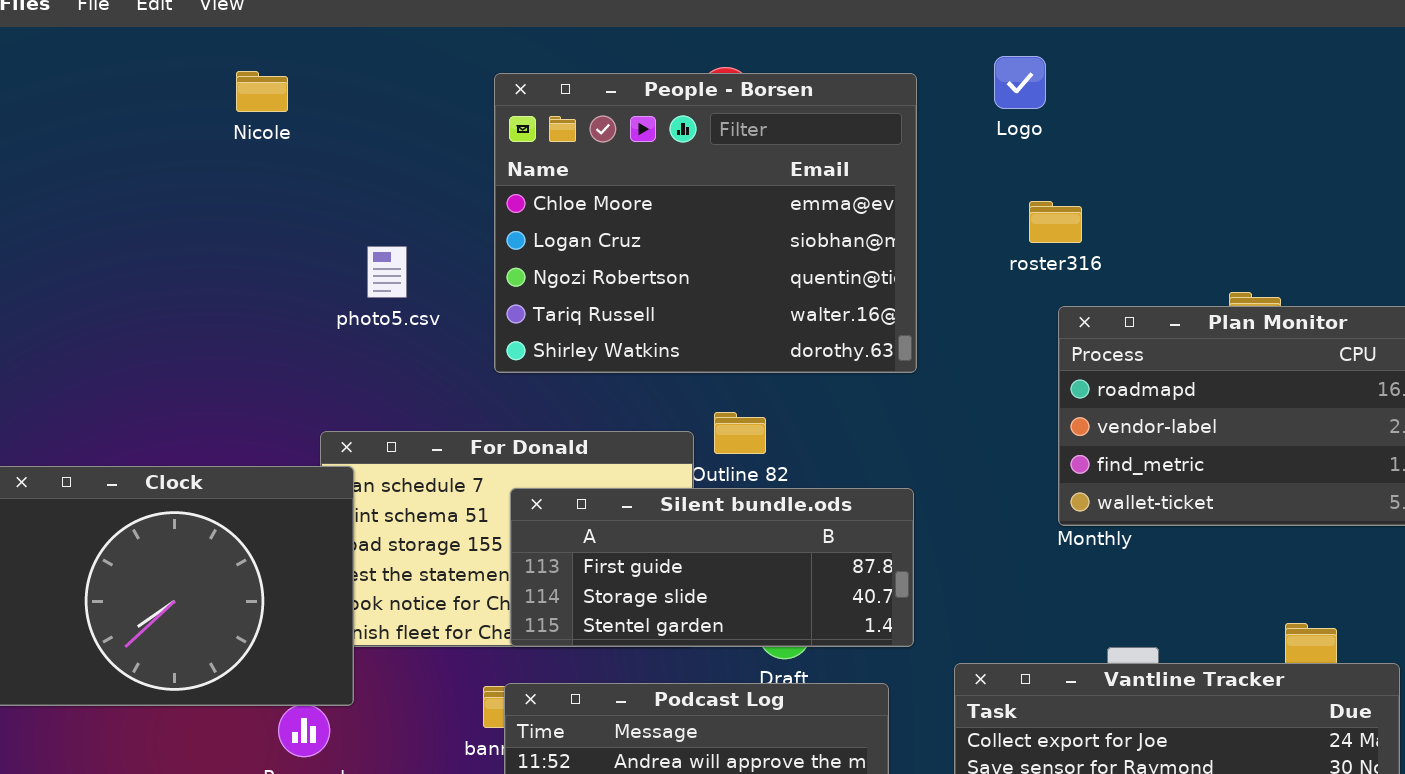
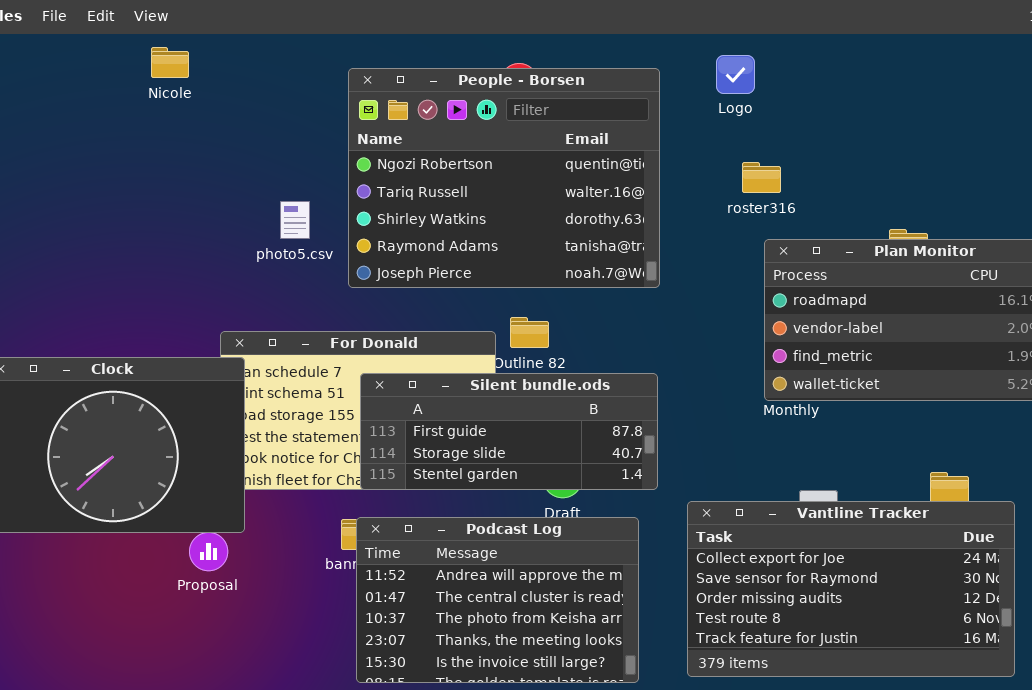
Nicole: [236,71,288,112] -> [151,47,189,78], moved
People - Borsen: [494,73,917,373] -> [348,68,660,288], scrolled down 2 rows
photo5.csv: [367,246,407,298] -> [280,201,310,239], moved

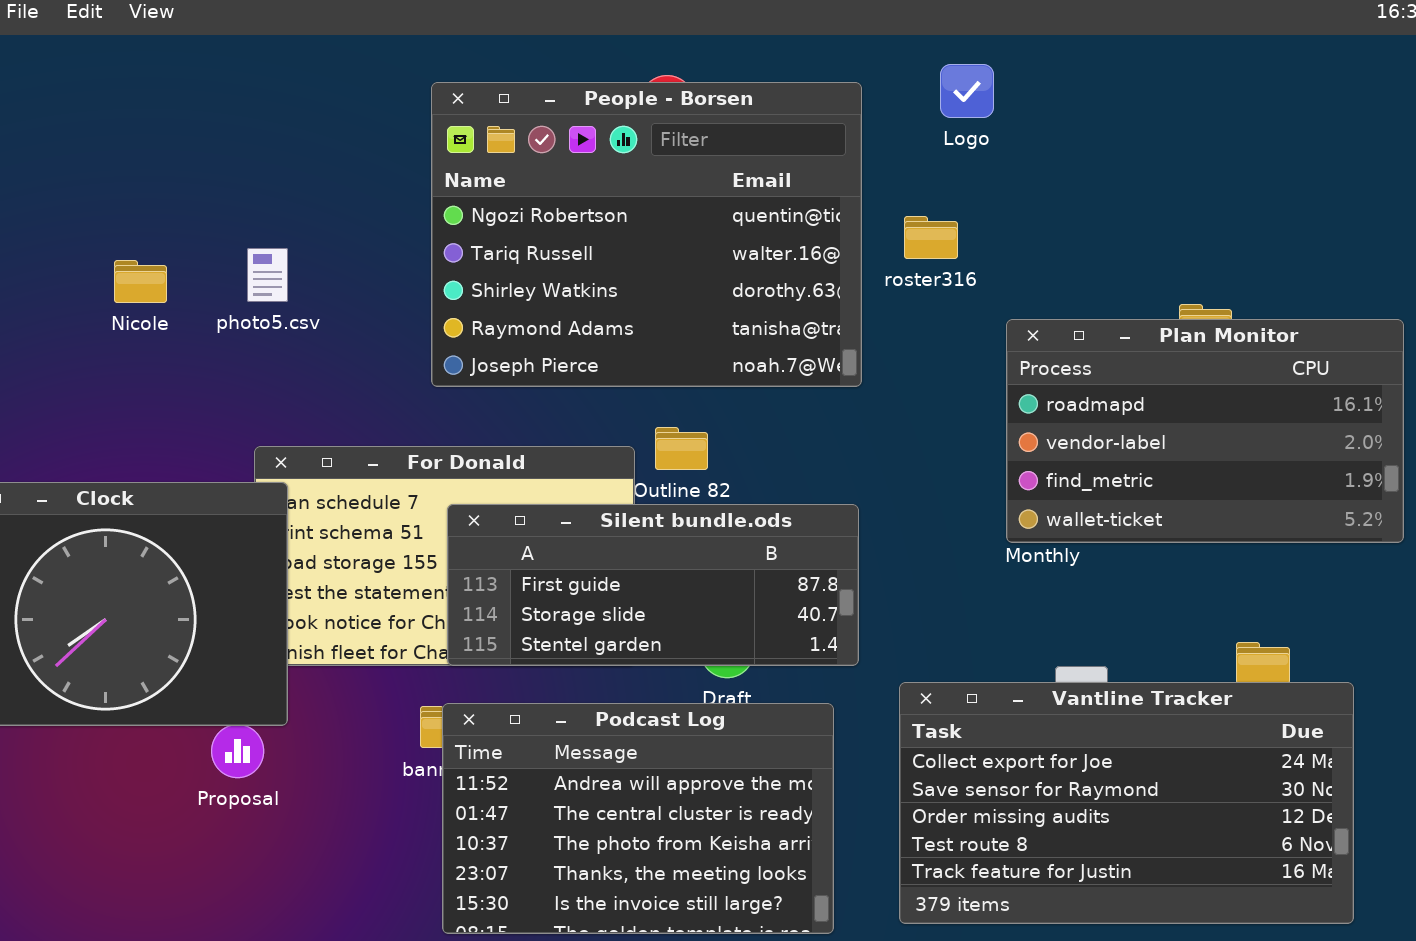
Nicole: [151,47,189,78] -> [114,260,167,303], moved
roster316: [742,162,781,193] -> [904,216,958,259], moved
photo5.csv: [280,201,310,239] -> [247,248,288,302], moved

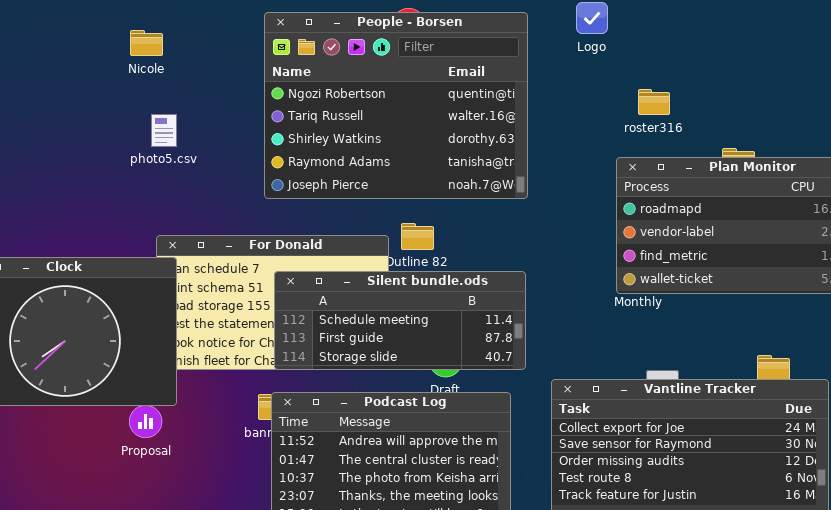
roster316: [904,216,958,259] -> [638,89,670,115], moved
Nicole: [114,260,167,303] -> [130,30,163,56], moved
Silent bundle.ods: [447,504,859,666] -> [274,271,526,370], scrolled up 1 row

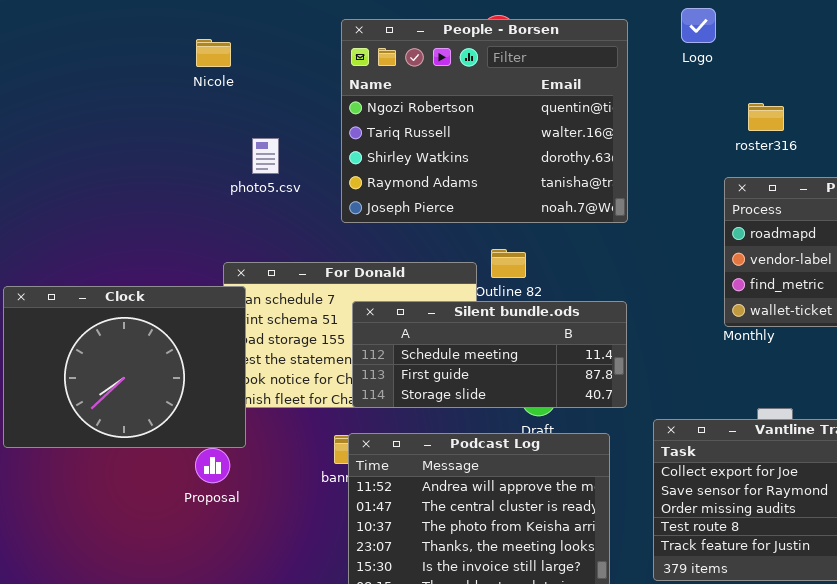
photo5.csv: [151,114,177,147] -> [252,138,279,174], moved

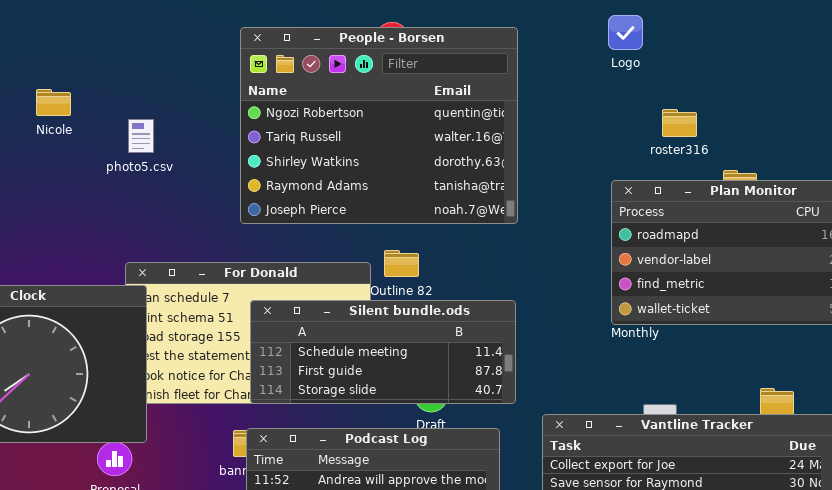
Logo: [681,8,716,43] -> [608,15,643,50], moved
Nicole: [196,39,231,67] -> [36,89,71,116], moved
roster316: [748,103,784,131] -> [662,109,697,137], moved
photo5.csv: [252,138,279,174] -> [128,119,154,153], moved

